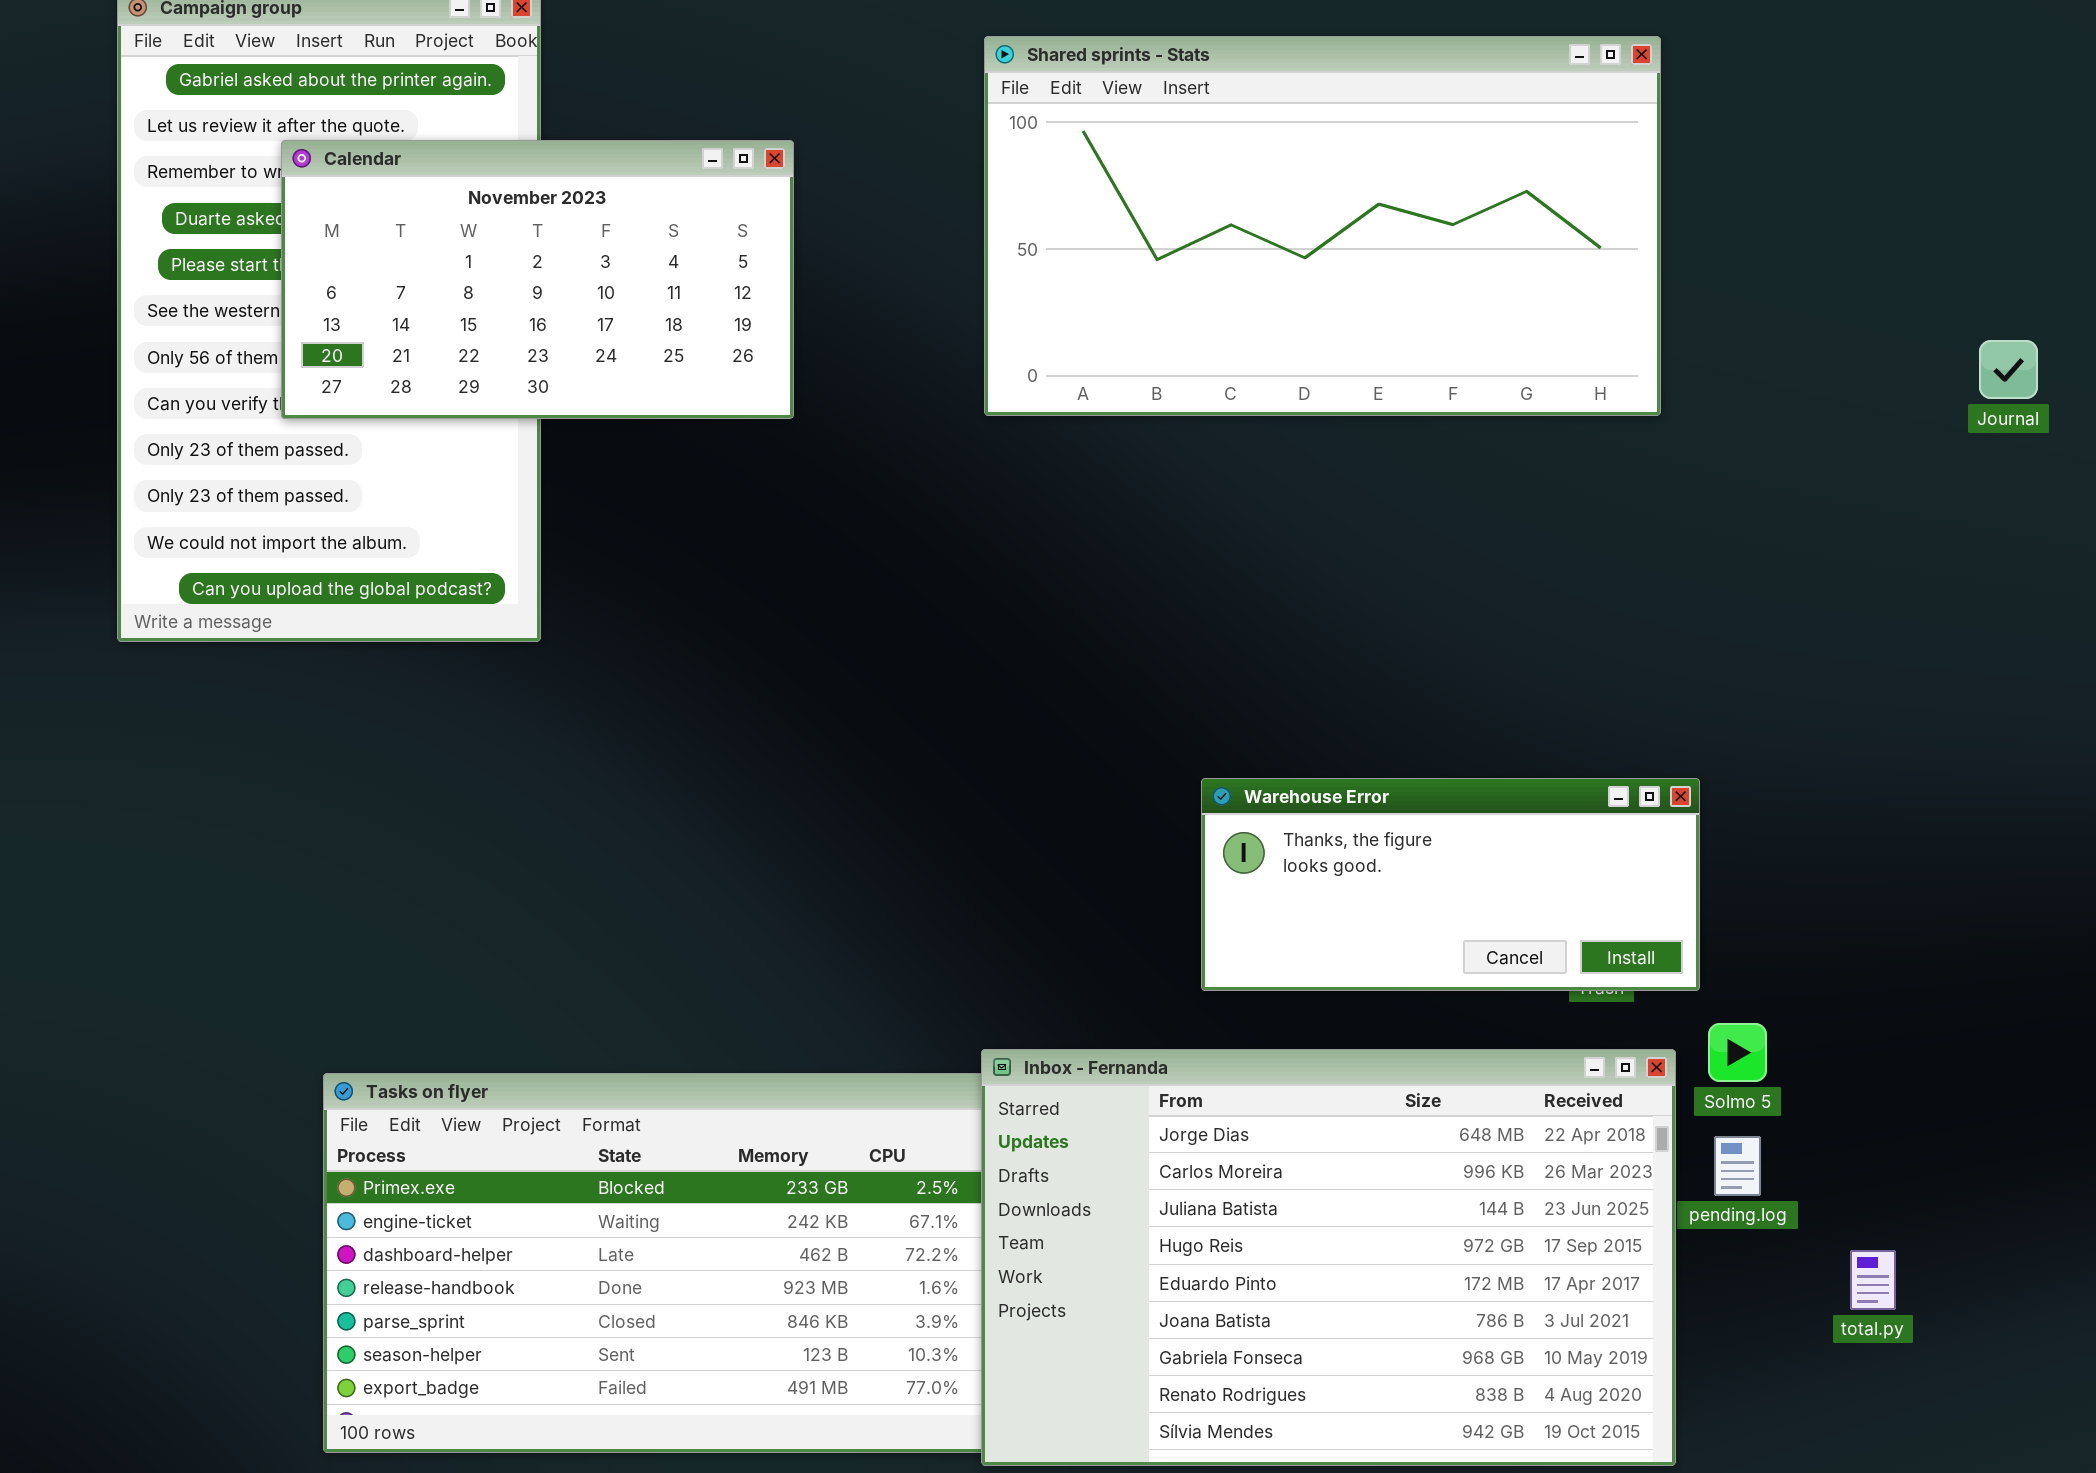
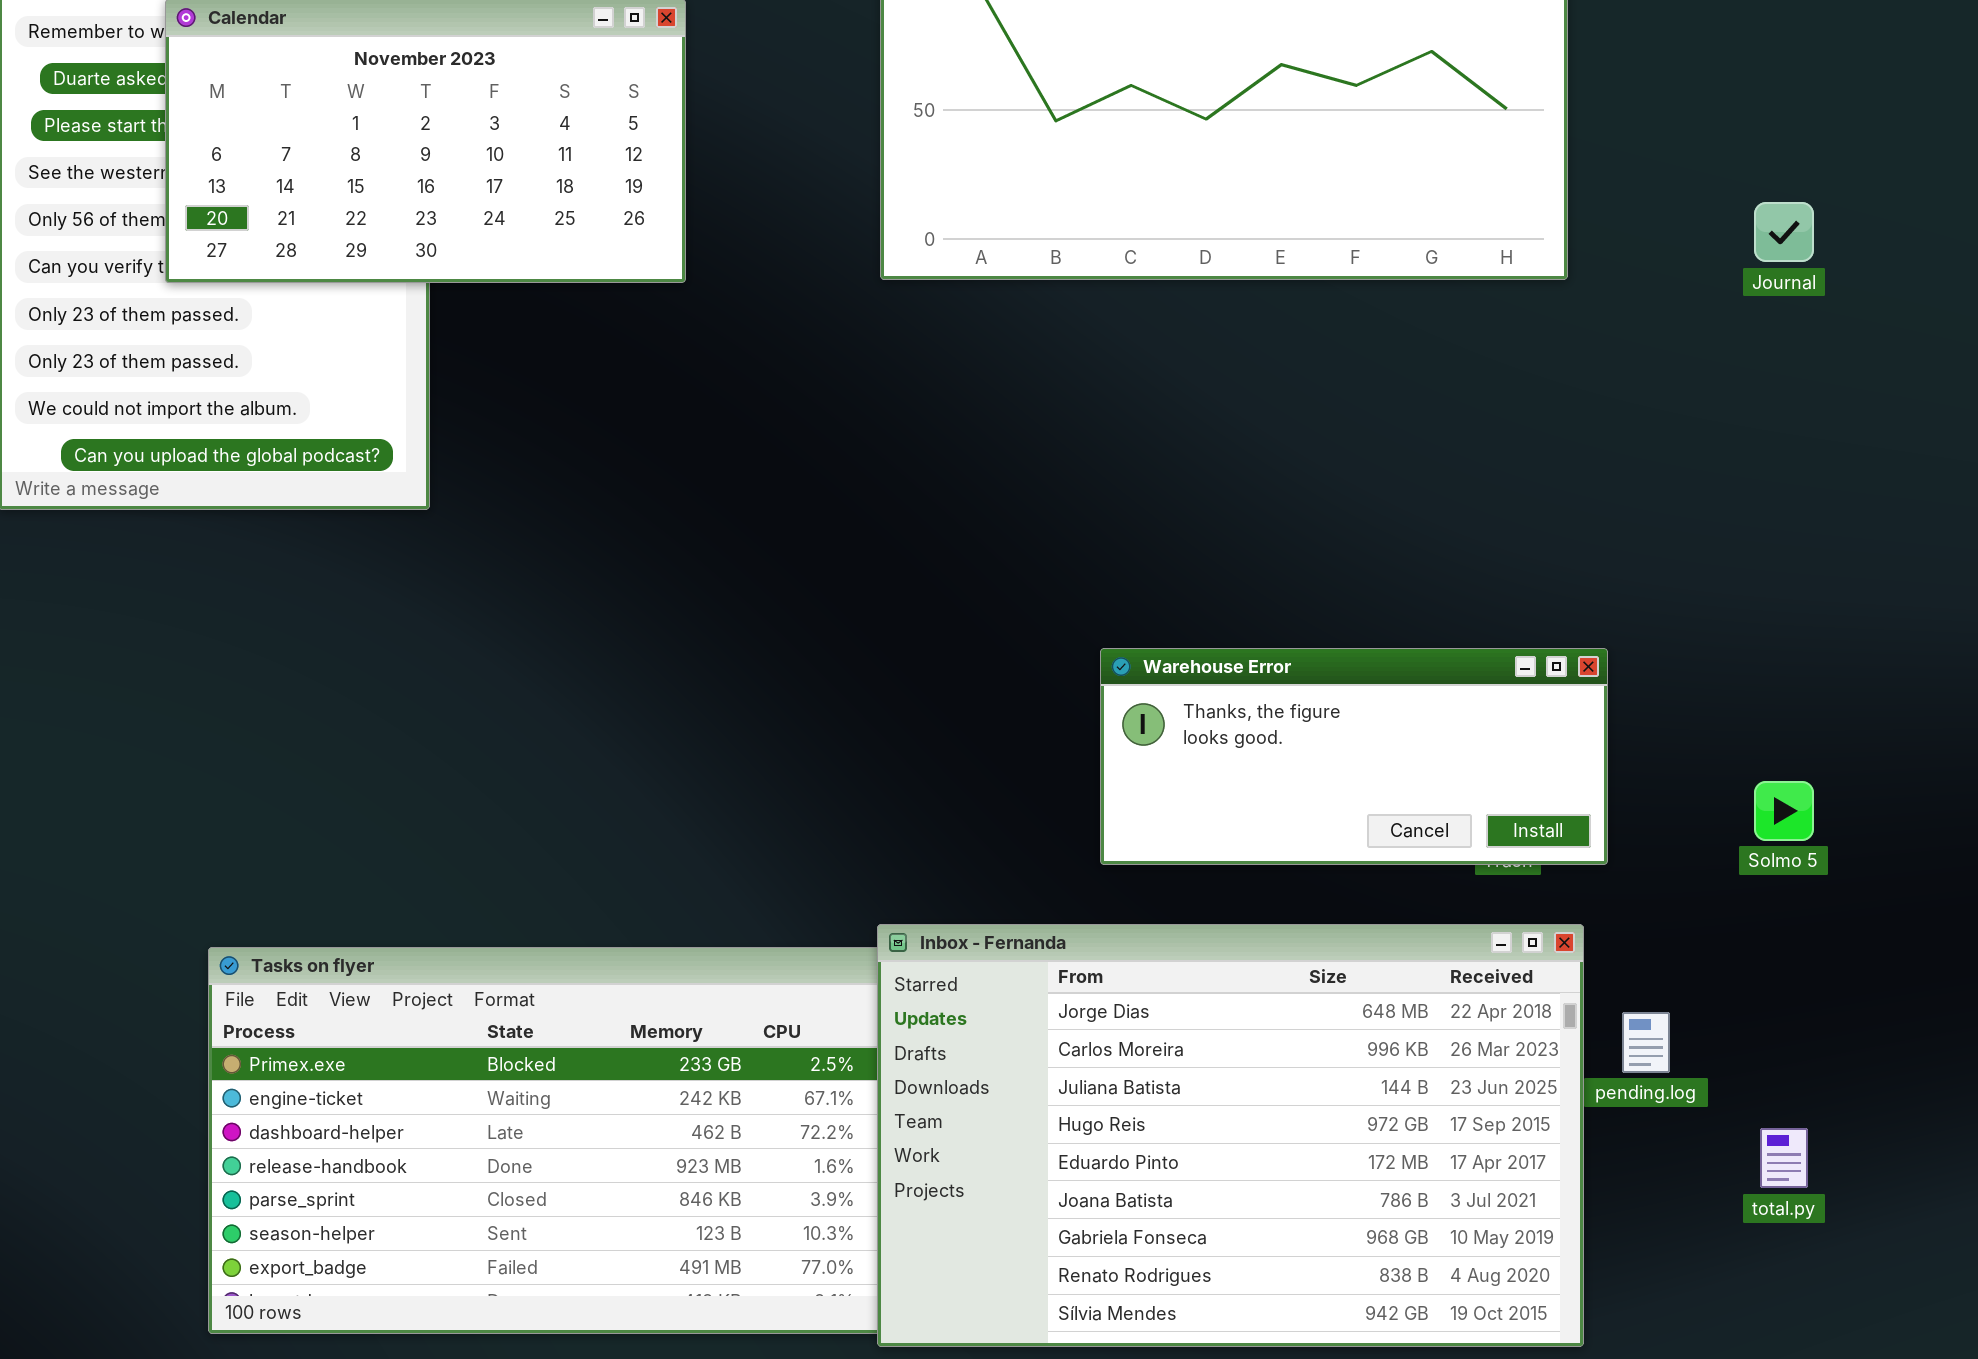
Journal: [1979,340,2038,399] -> [1754,202,1814,262], moved
Solmo 5: [1708,1023,1767,1082] -> [1754,781,1814,841], moved

